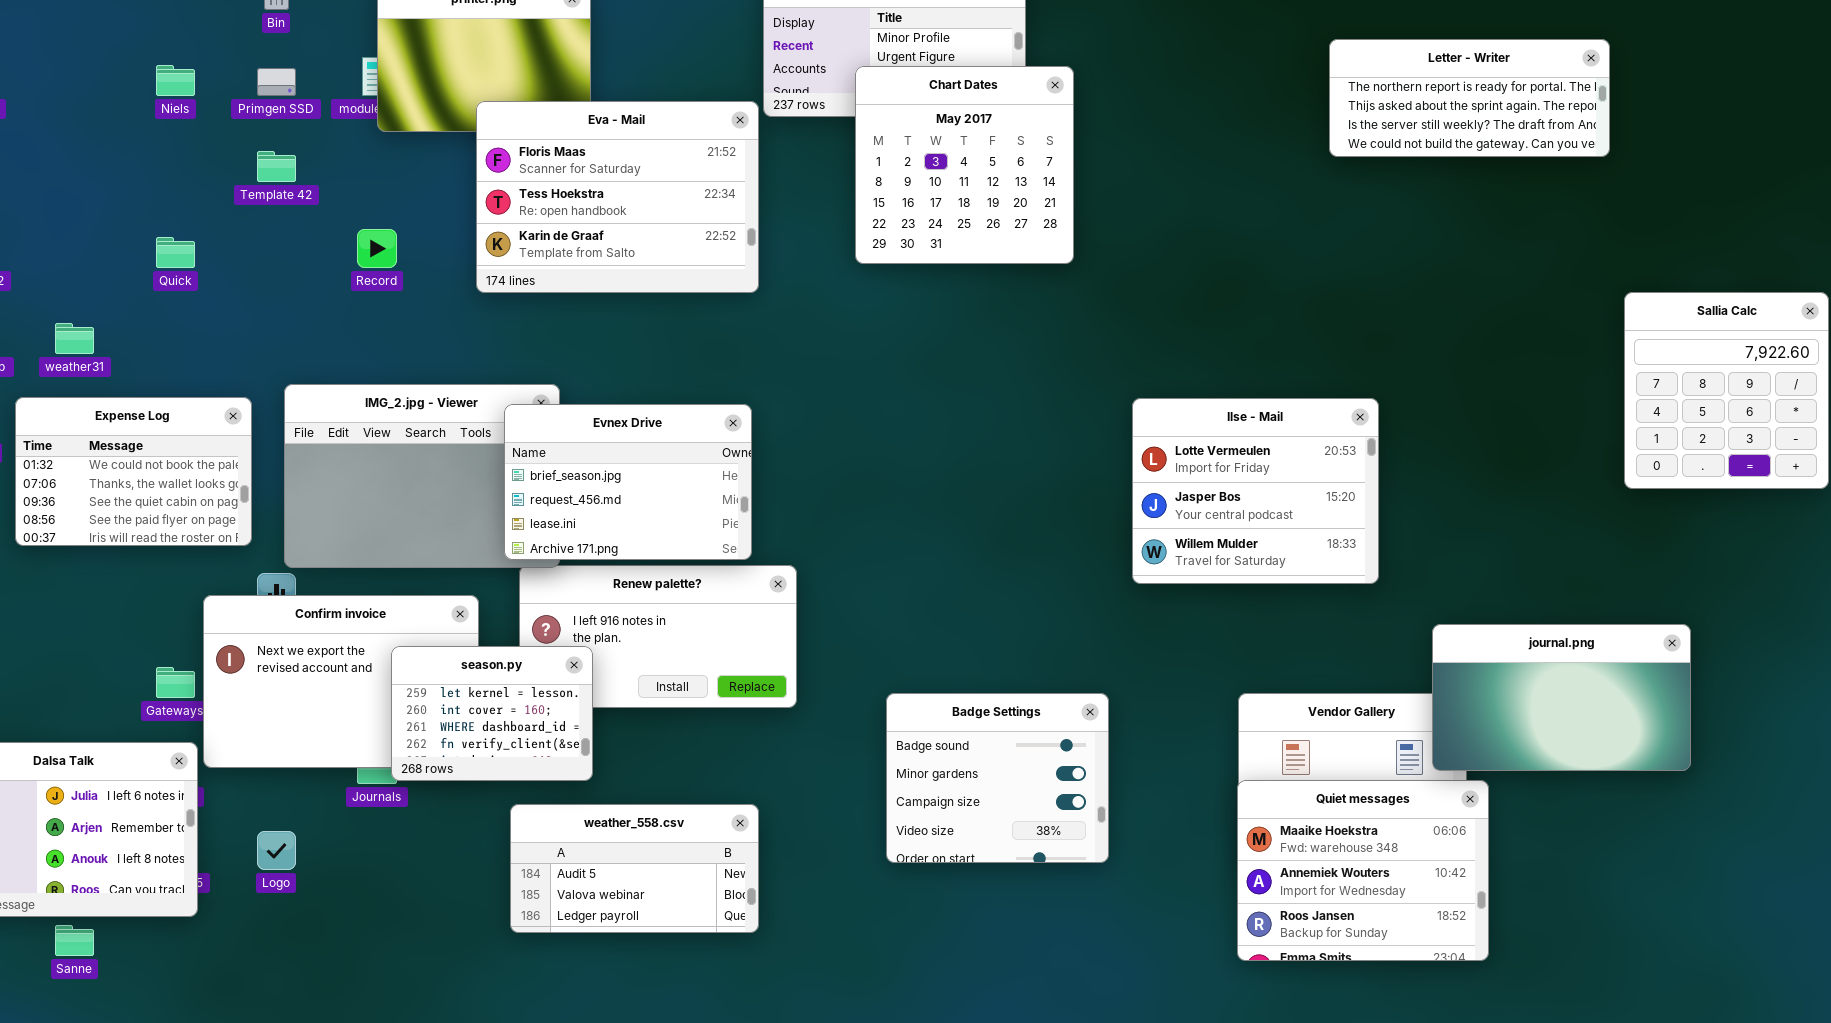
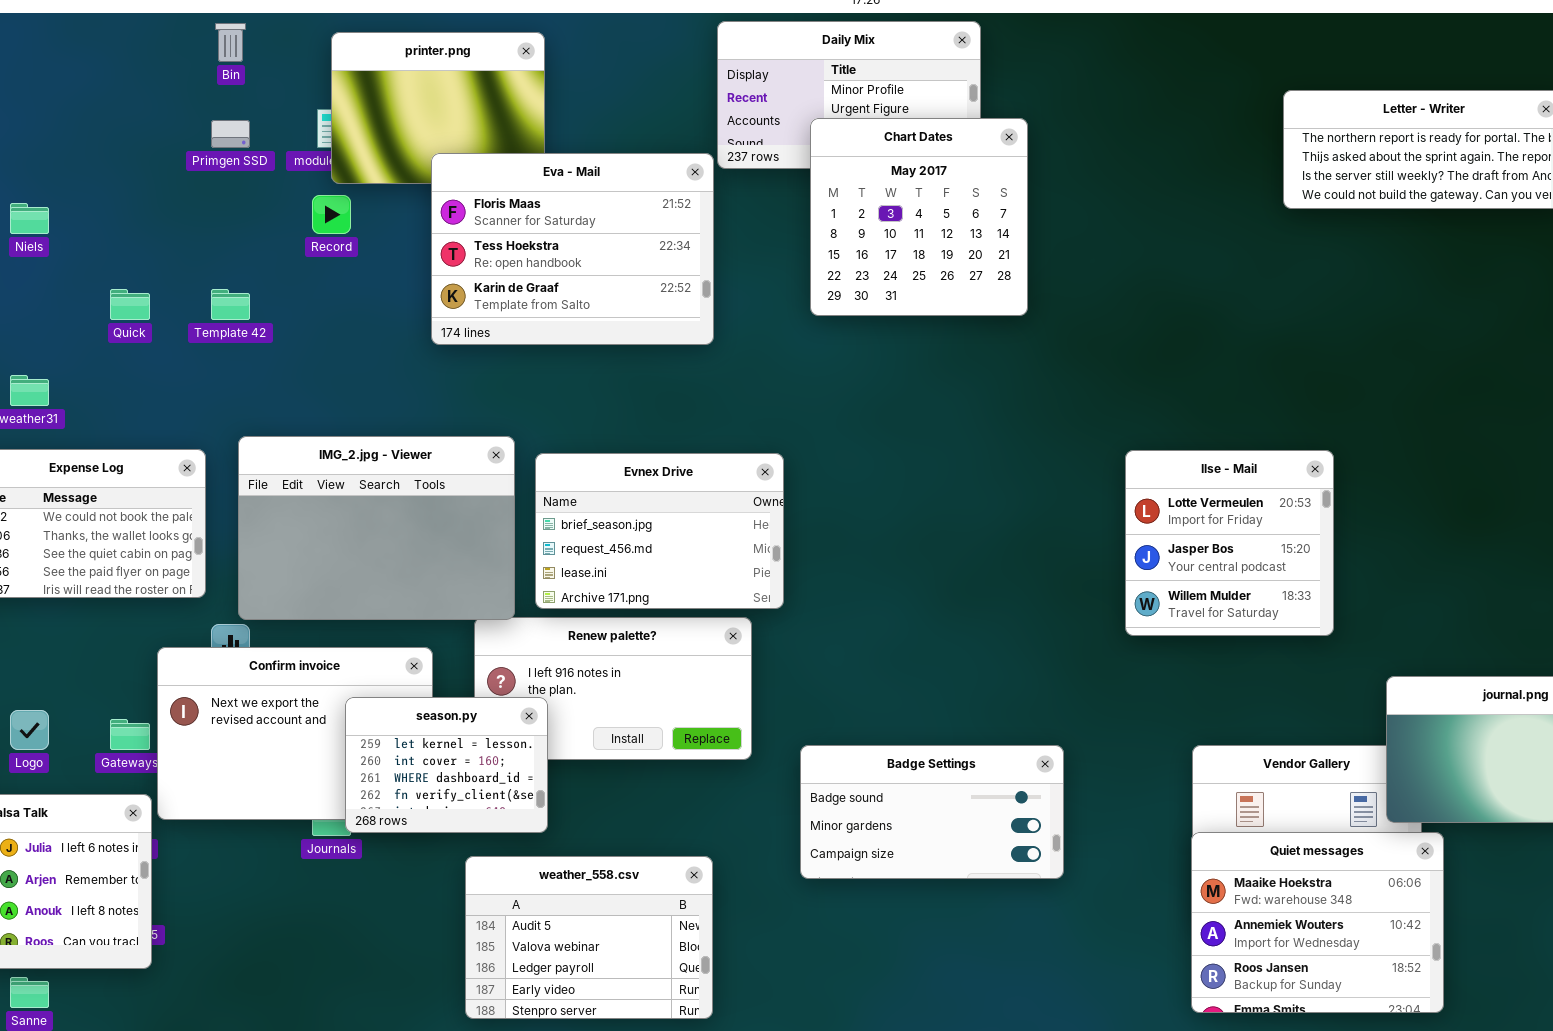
Niels: [156,65,195,96] -> [10,203,49,234], moved
Template 42: [257,151,296,182] -> [211,289,250,320], moved
Record: [357,229,397,268] -> [312,195,351,234], moved
Ilse - Mail: [1132,398,1379,584] -> [1125,450,1334,636], resized
Evnex Drive: [504,404,752,560] -> [535,453,784,609], moved
Badge Settings: [886,693,1109,863] -> [800,745,1064,879], resized
weather_558.csv: [510,804,759,933] -> [465,856,713,1019], resized
Logo: [257,831,296,870] -> [10,710,49,750], moved

